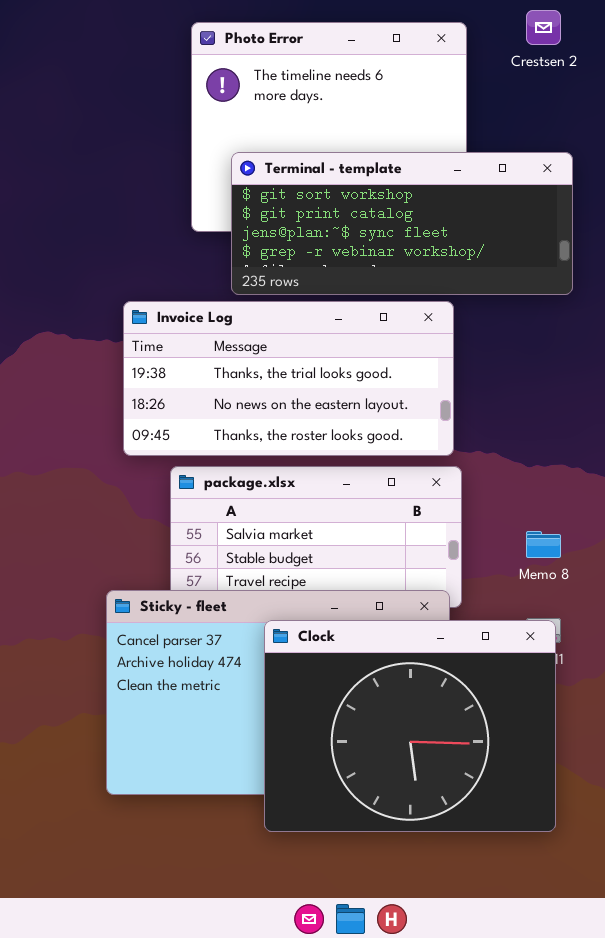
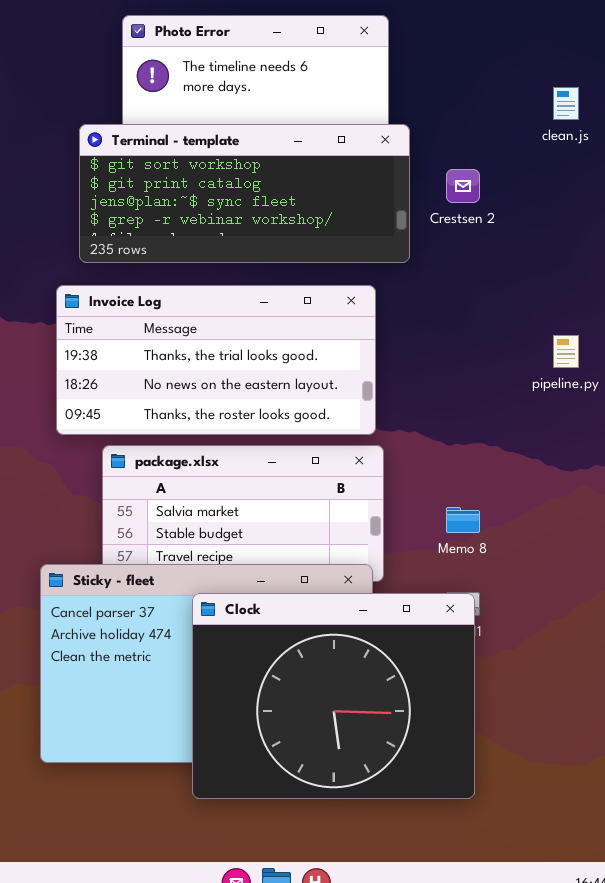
Crestsen 2: [526,10,561,45] -> [446,169,480,203], moved
Terminal - template: [231,152,573,295] -> [79,124,410,263], moved

